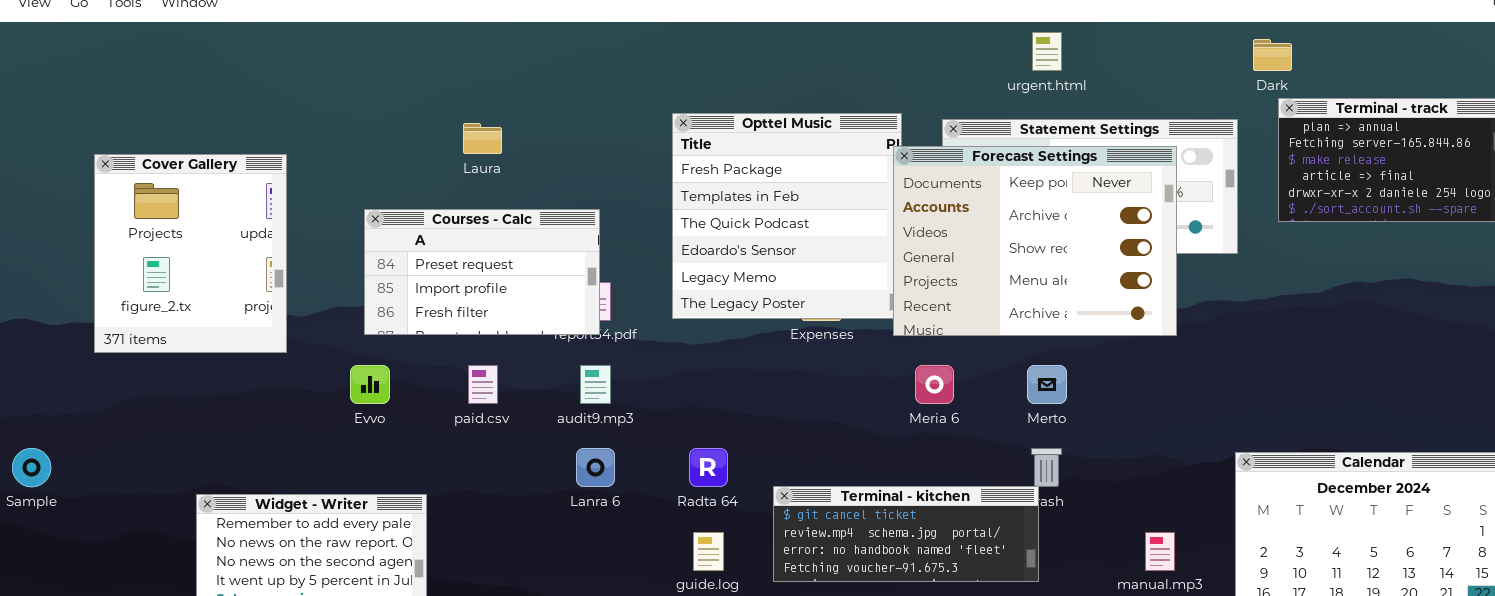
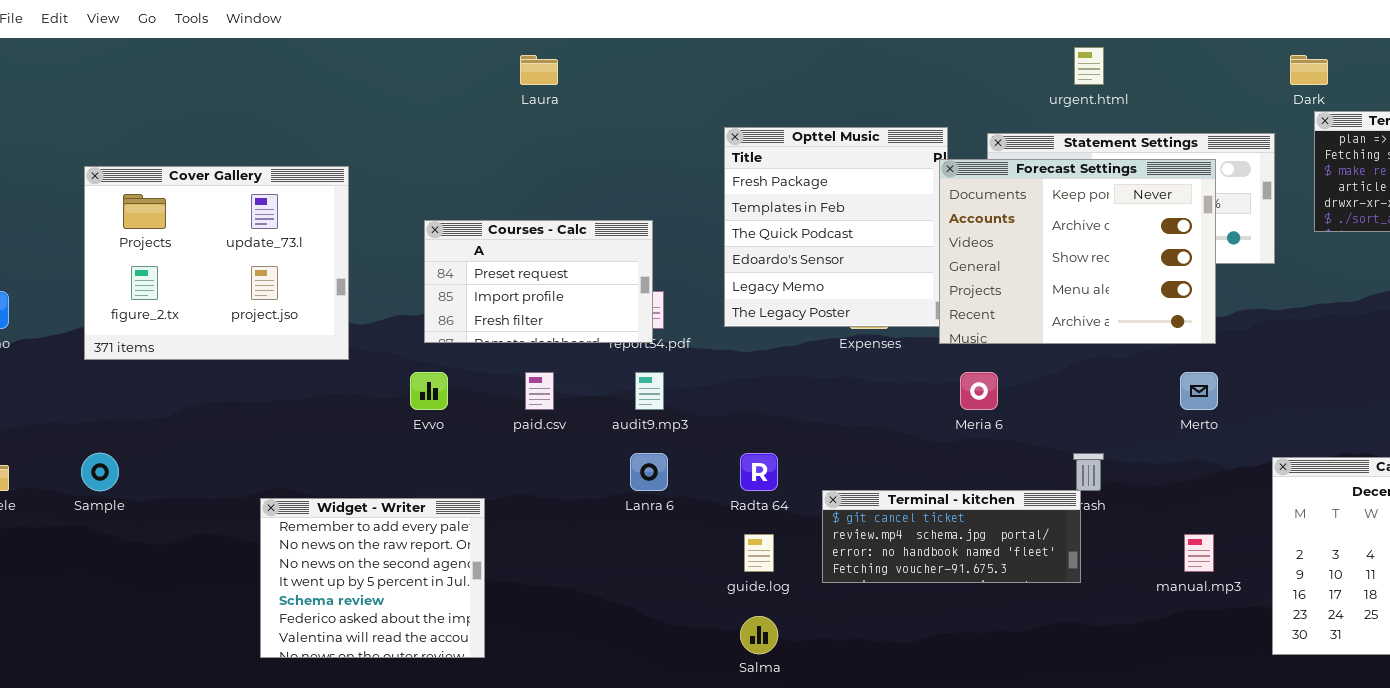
Laura: [463,123,502,154] -> [520,55,558,85], moved
Cover Gallery: [94,154,287,353] -> [84,166,349,360], resized
Merto: [1027,365,1067,404] -> [1180,372,1218,410], moved

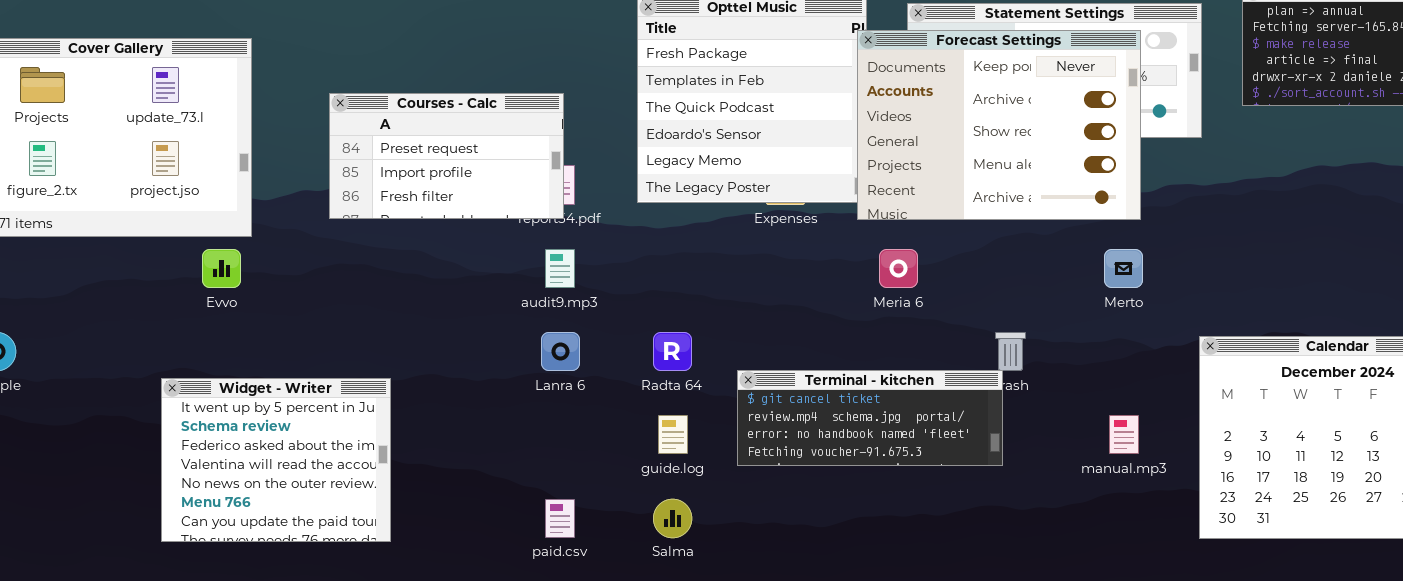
Evvo: [410,372,448,410] -> [202,249,241,288], moved
paid.csv: [525,372,554,410] -> [545,499,575,538], moved
Widget - Writer: [260,498,485,658] -> [161,378,391,542], scrolled down 3 rows

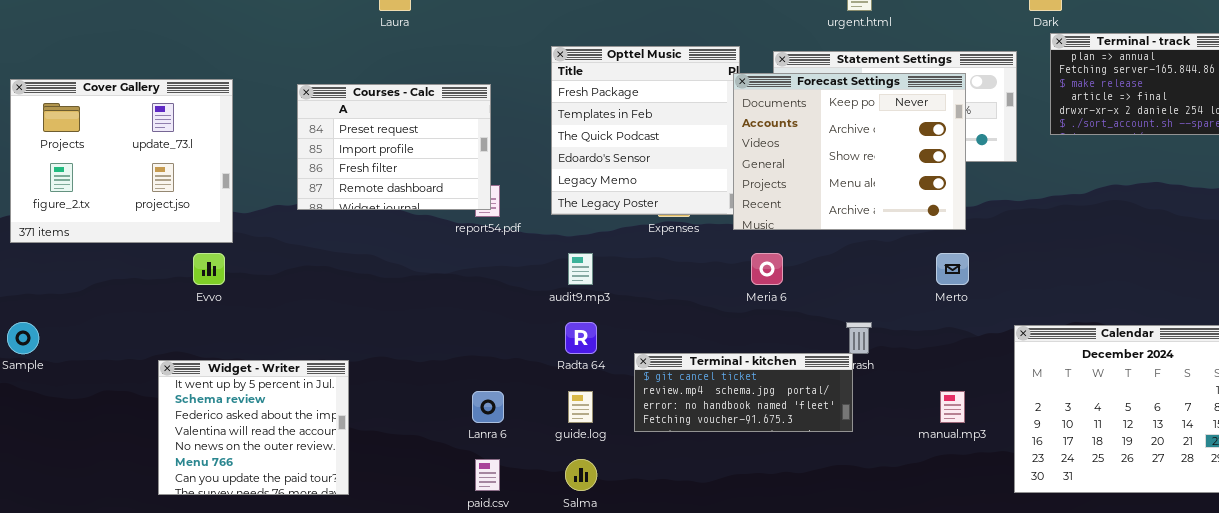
Courses - Calc: [329,93,564,219] -> [297,84,491,210], moved, resized
audit9.mp3: [545,249,575,288] -> [568,253,593,285], moved
Lanra 6: [541,332,580,371] -> [472,391,504,423], moved

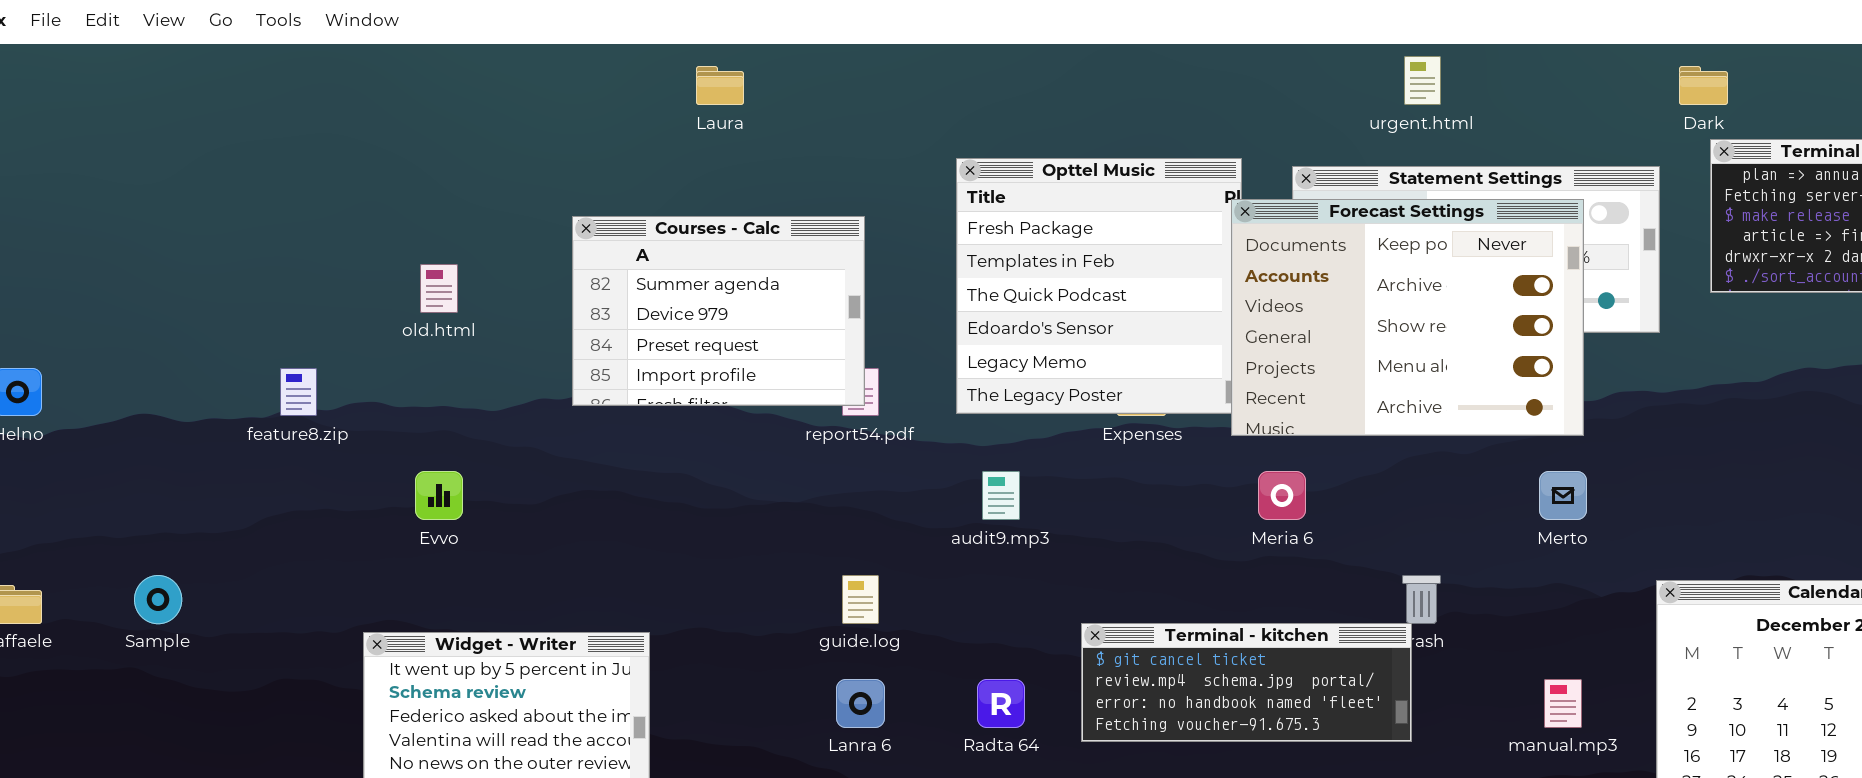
Cover Gallery: [10,79,233,243] -> none, closed
Courses - Calc: [297,84,491,210] -> [572,216,865,406], scrolled up 2 rows
Radta 64: [565,322,597,354] -> [977,679,1025,728], moved
guide.log: [568,391,593,423] -> [842,575,879,624], moved

